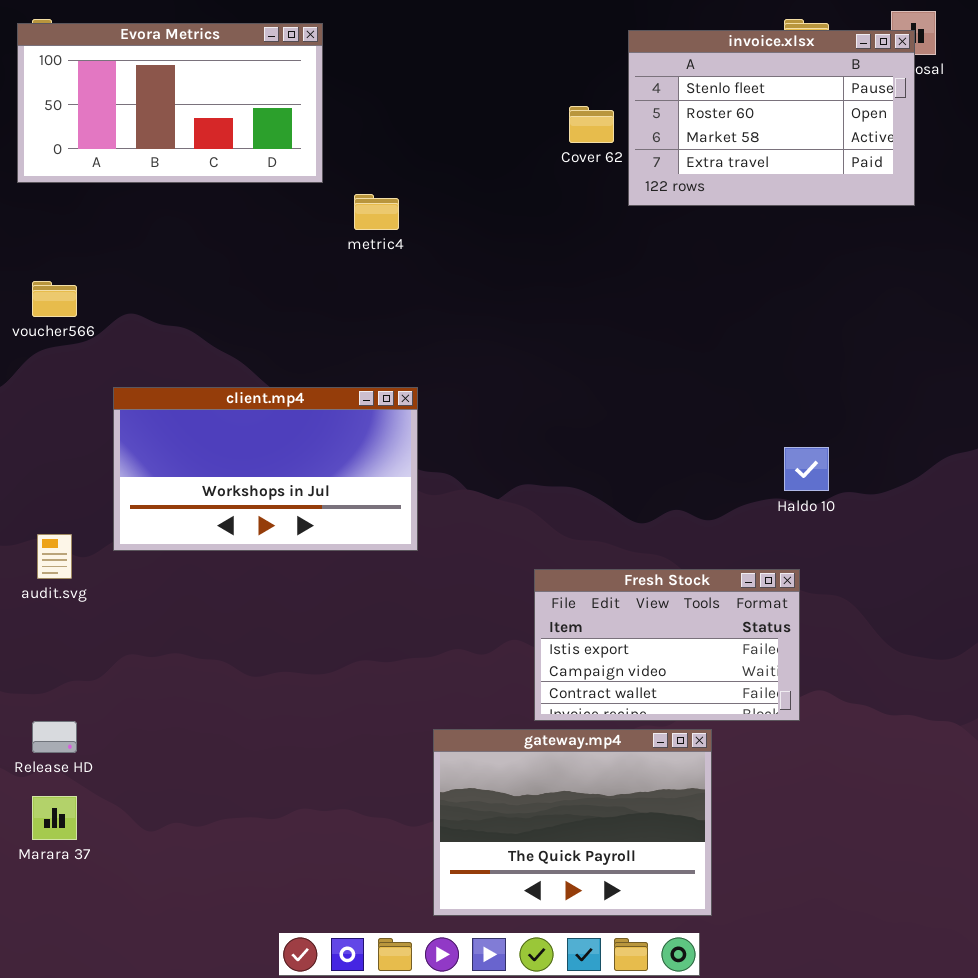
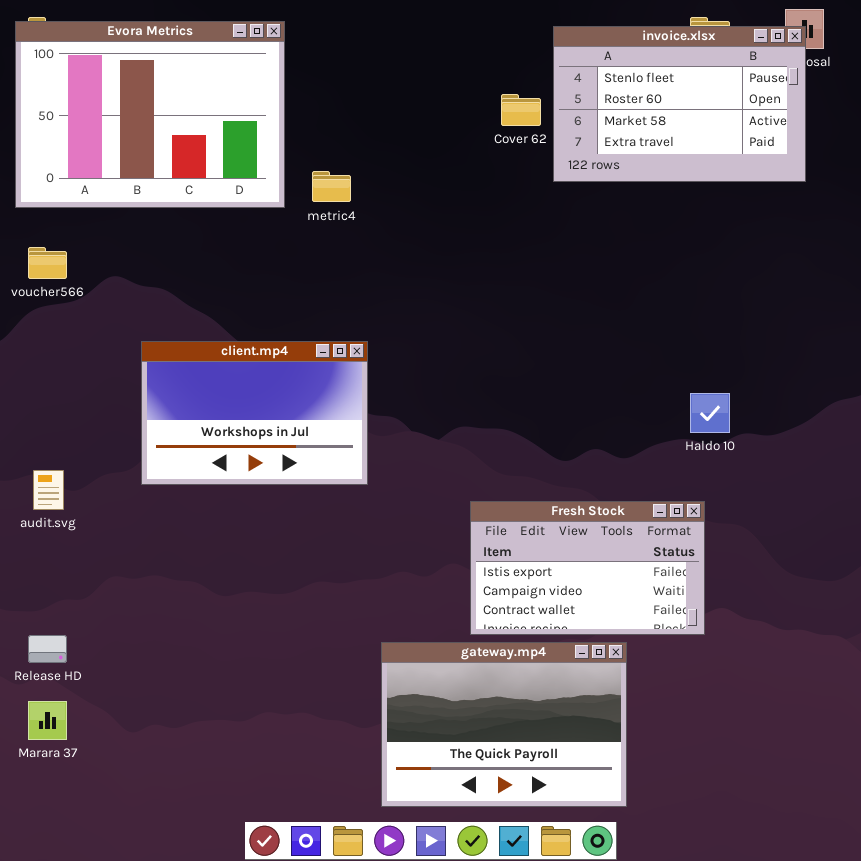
Evora Metrics: [17,23,323,183] -> [15,21,285,208], resized
client.mp4: [113,387,418,551] -> [141,341,368,485], resized

